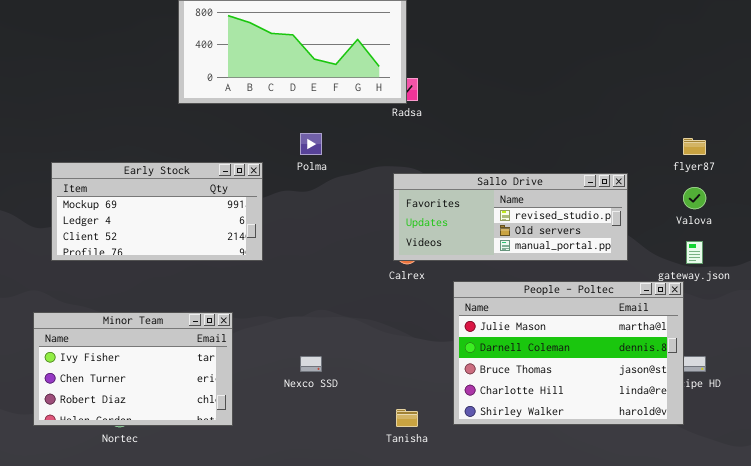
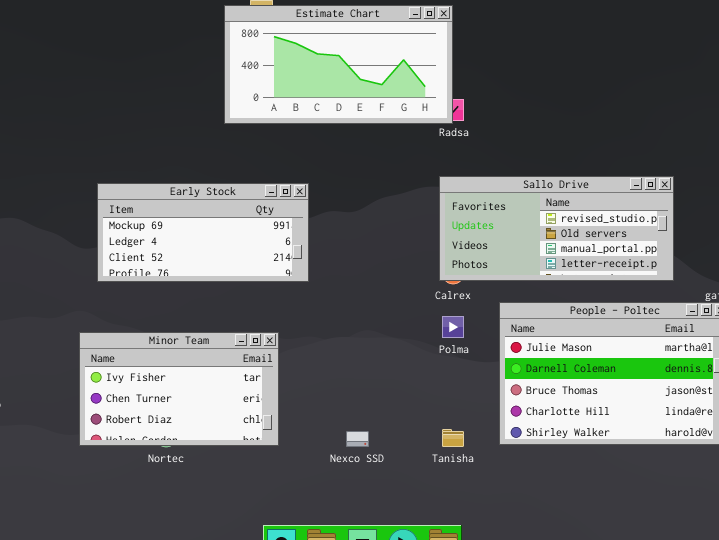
Polma: [300,133,322,155] -> [442,316,464,338], moved
Sallo Drive: [393,173,628,261] -> [439,176,674,281], resized
Nexco SSD: [300,356,322,372] -> [346,431,369,447], moved

